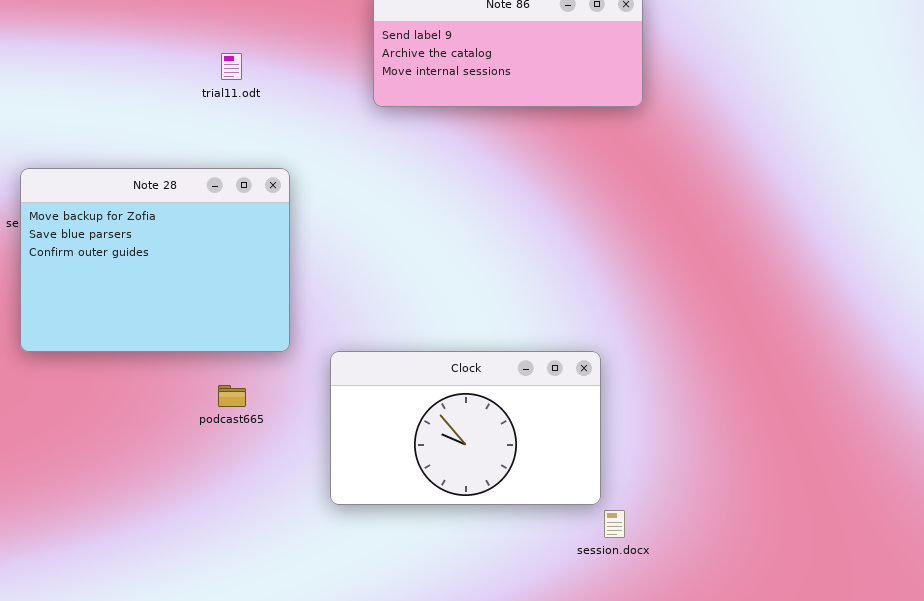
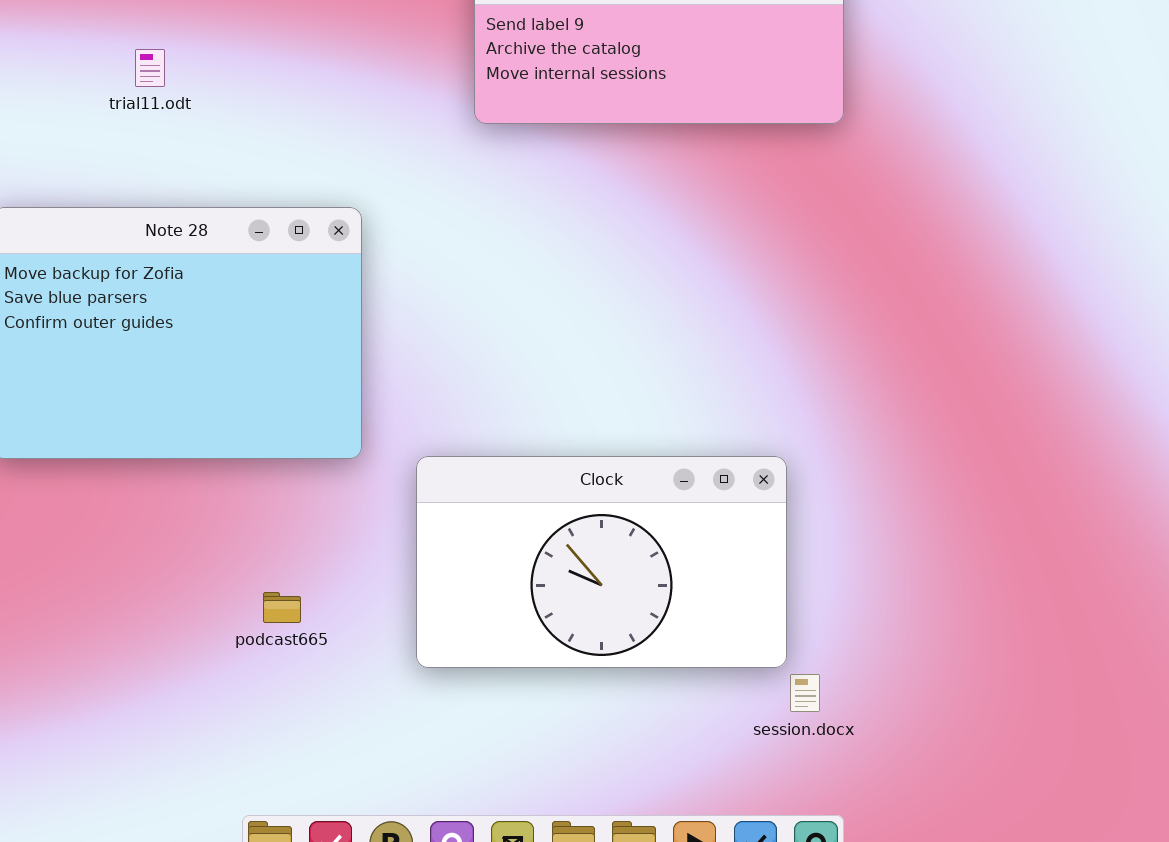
trial11.odt: [221,53,242,80] -> [135,49,165,87], moved
podcast665: [218,385,246,407] -> [263,592,301,623], moved

